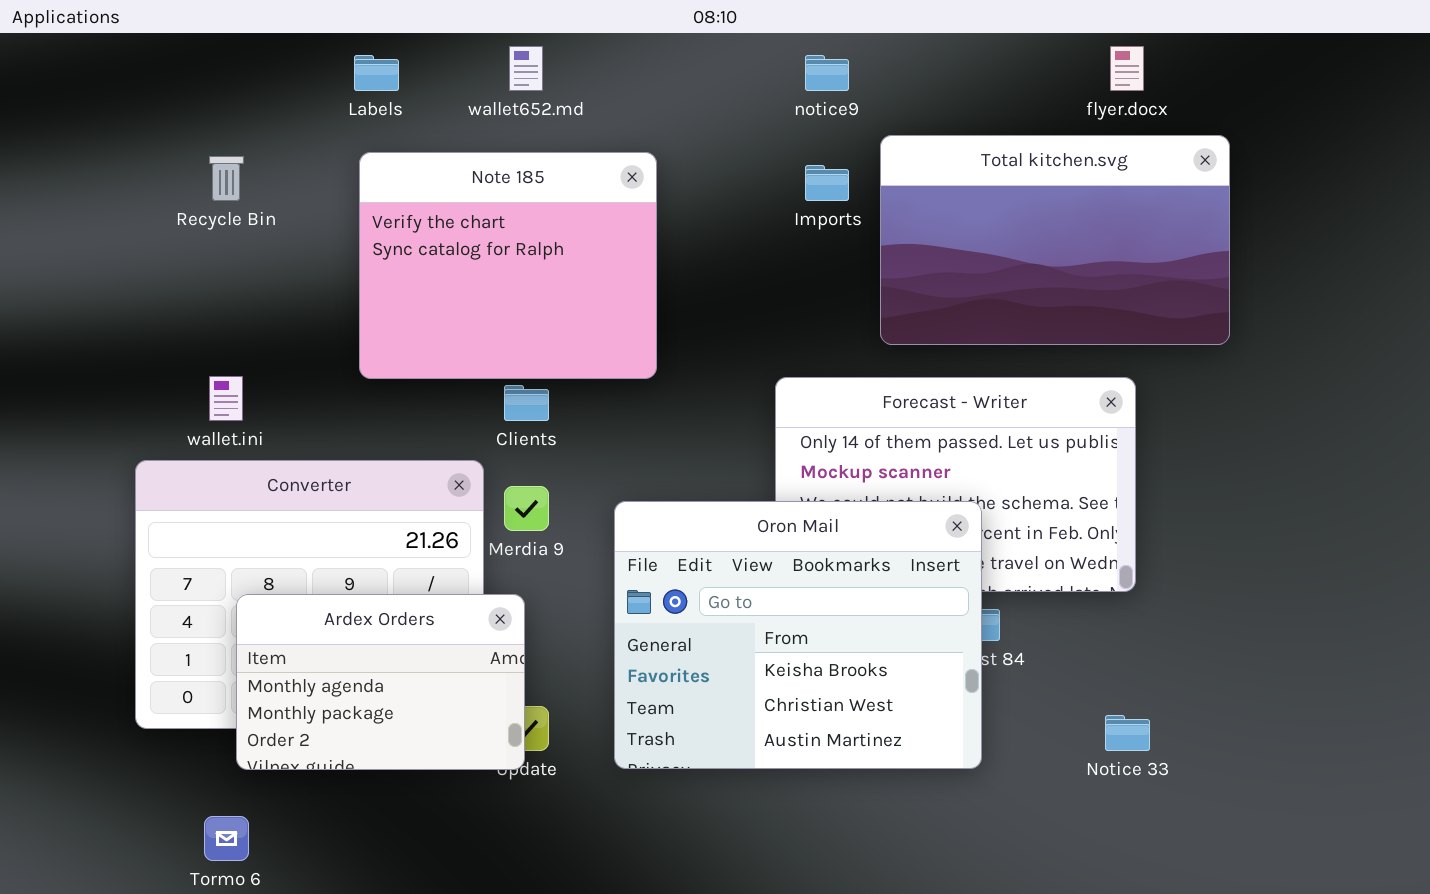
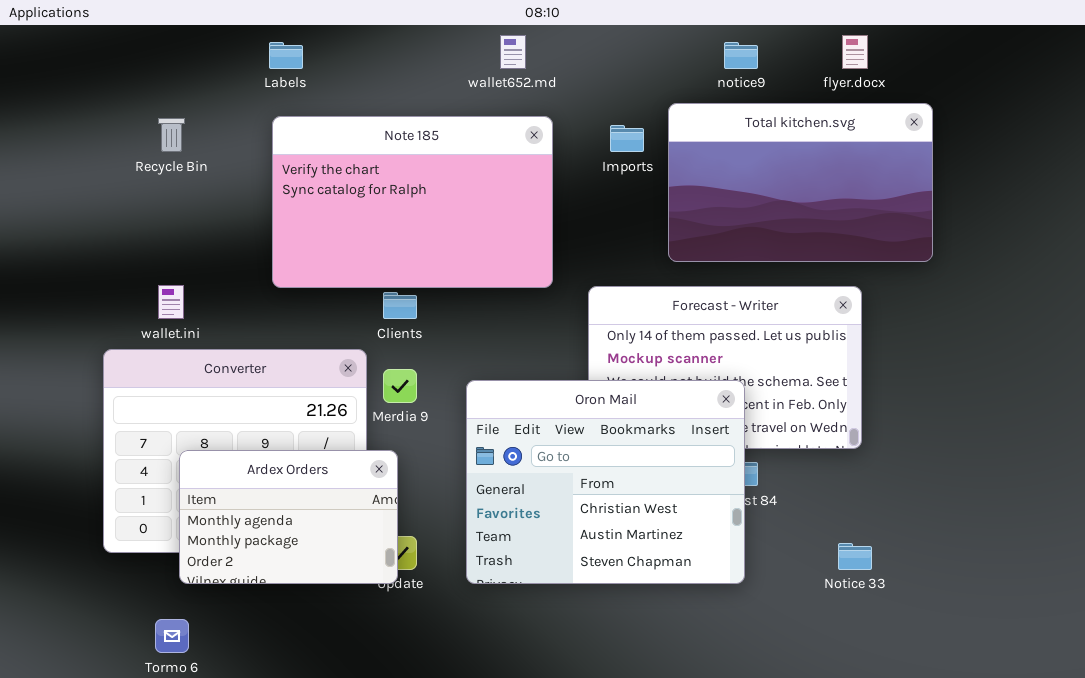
wallet652.md: [509,46,543,91] -> [500,35,526,69], moved
notice9: [805,55,849,91] -> [724,42,758,69], moved
Note 185: [359,152,657,379] -> [272,116,553,288], resized
Oron Mail: [614,501,982,769] -> [466,380,745,584], scrolled down 1 row

